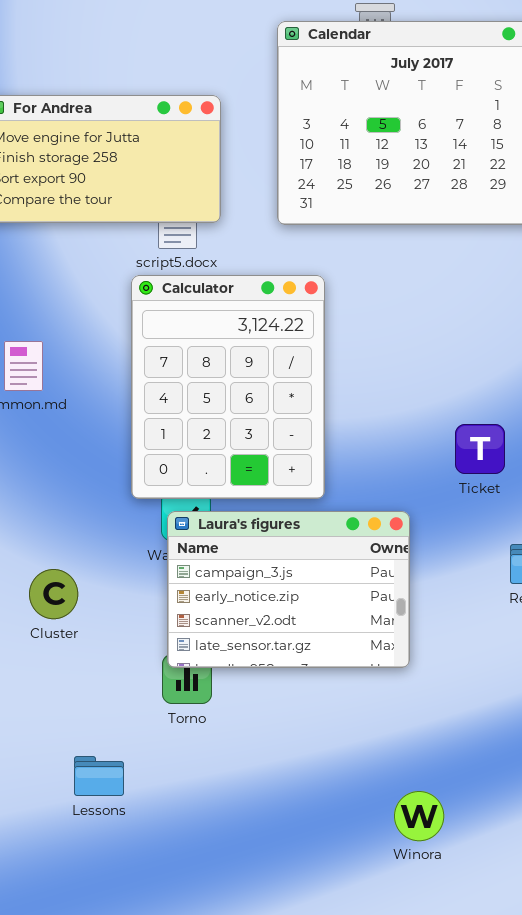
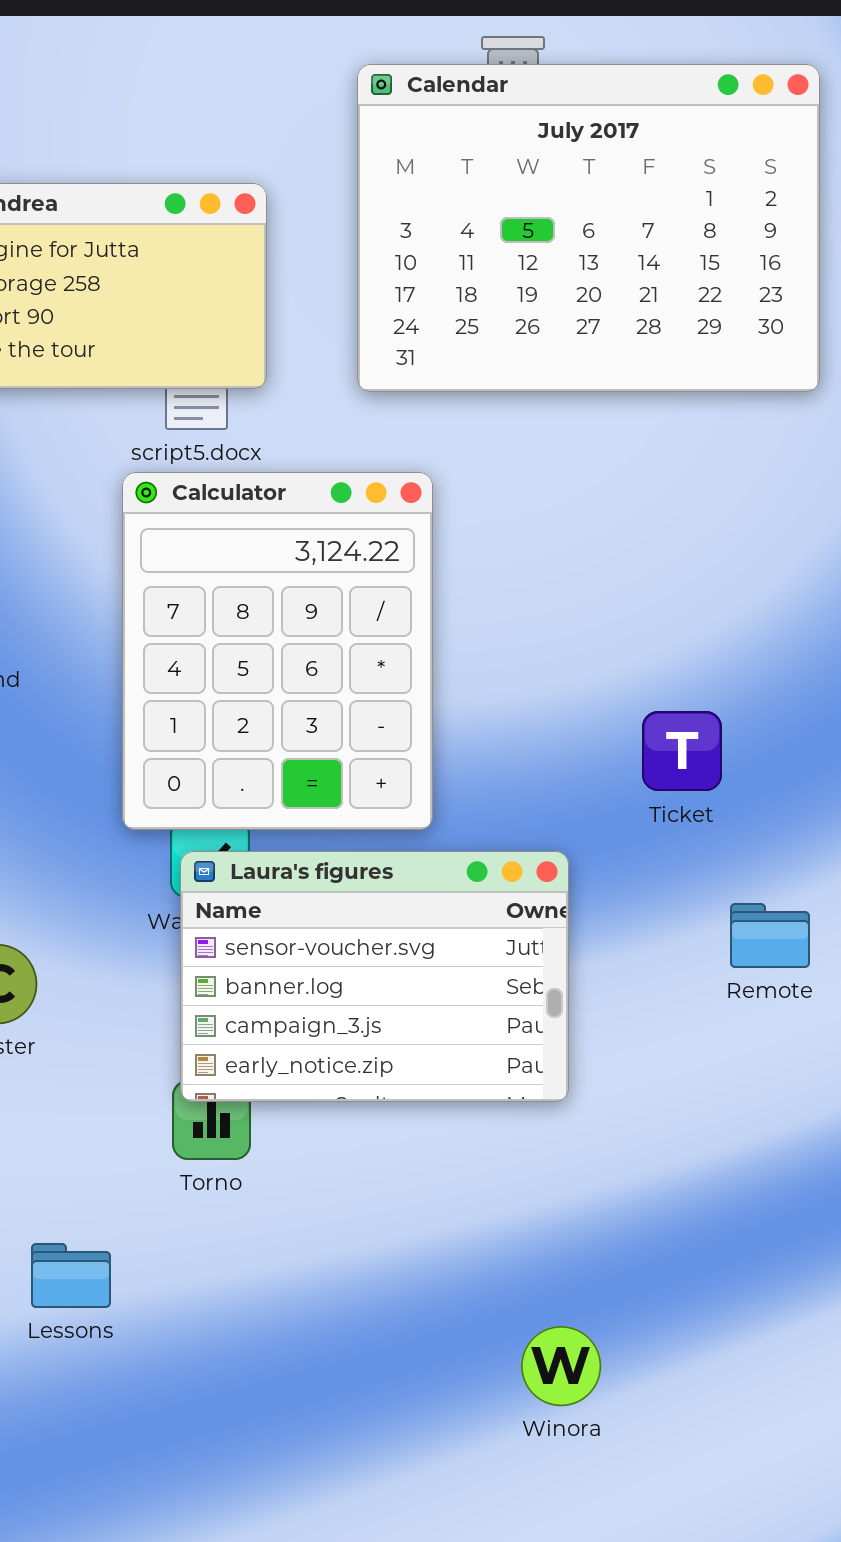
Laura's figures: [167,511,410,668] -> [180,851,569,1102], scrolled up 2 rows
Winora: [394,791,444,841] -> [521,1326,601,1406], moved

